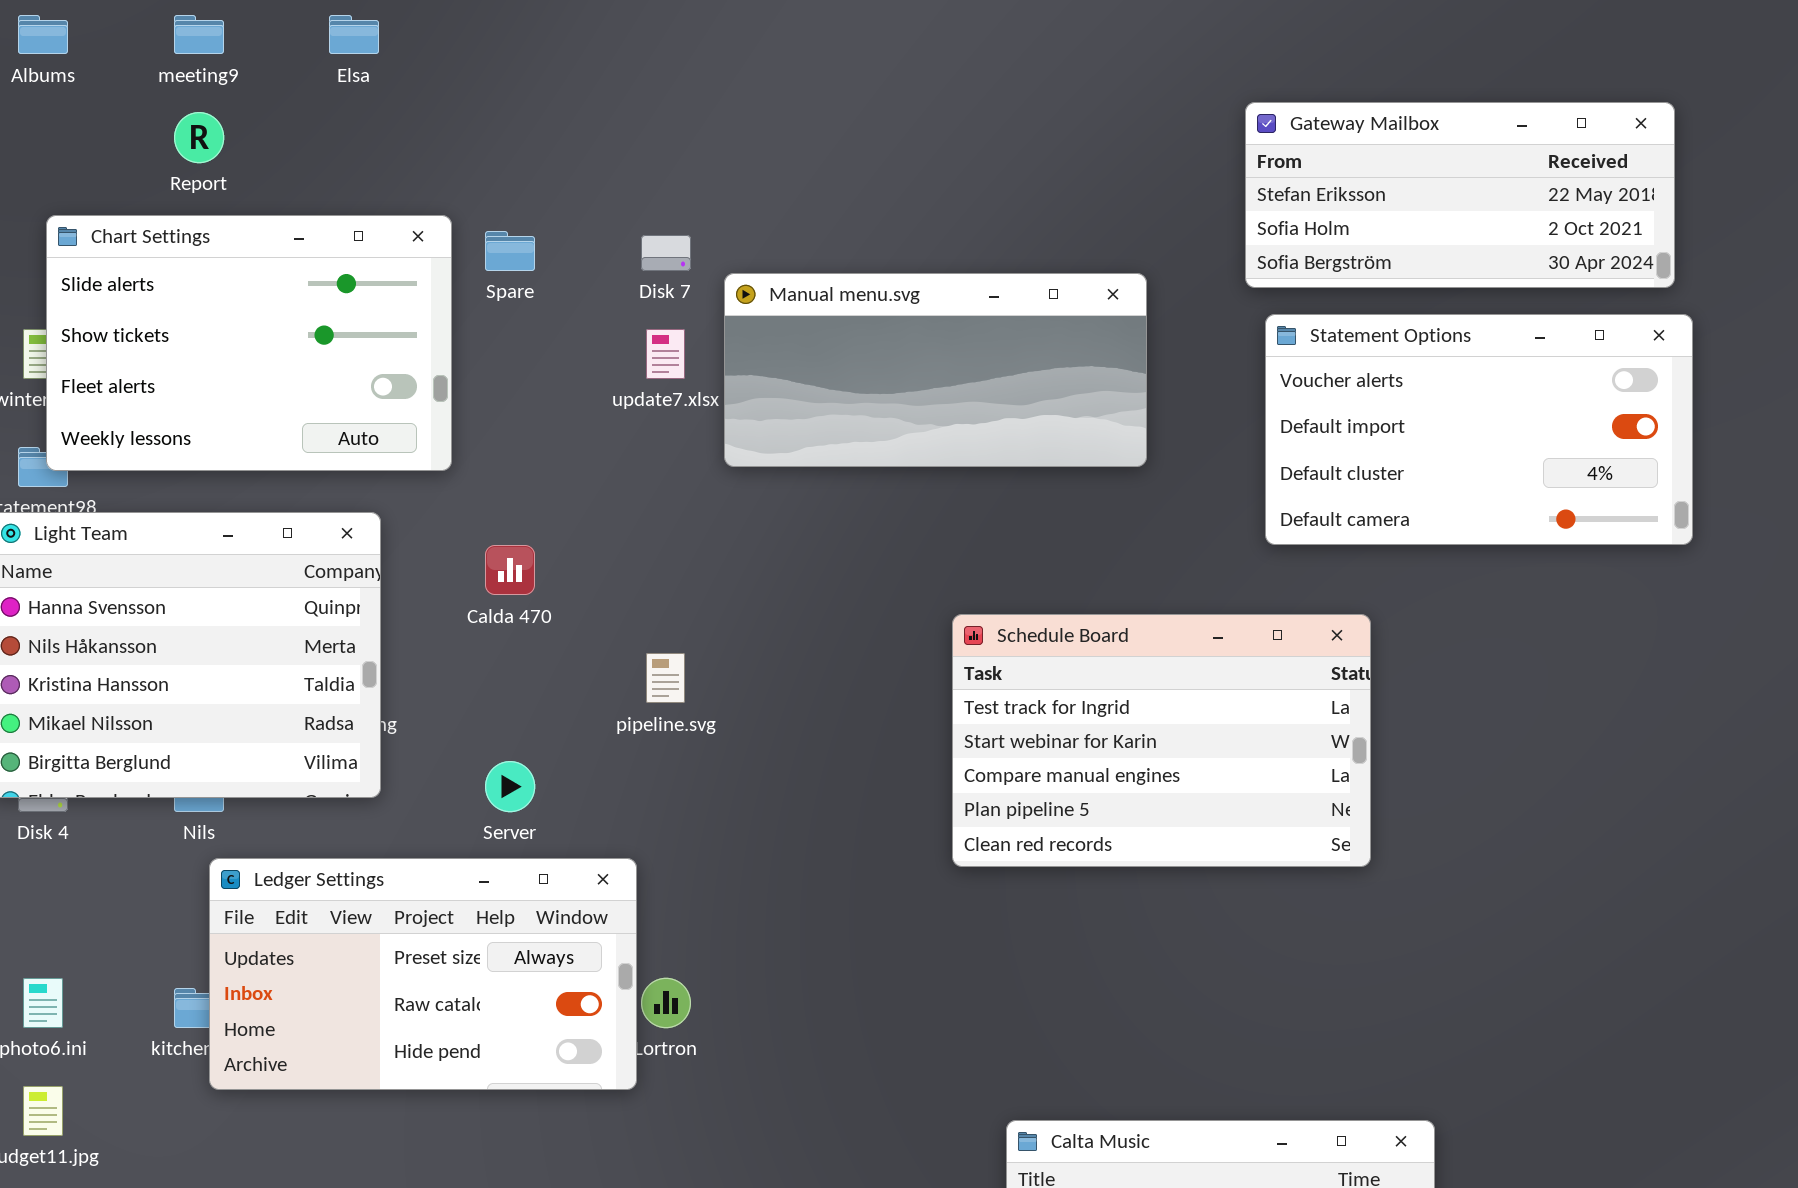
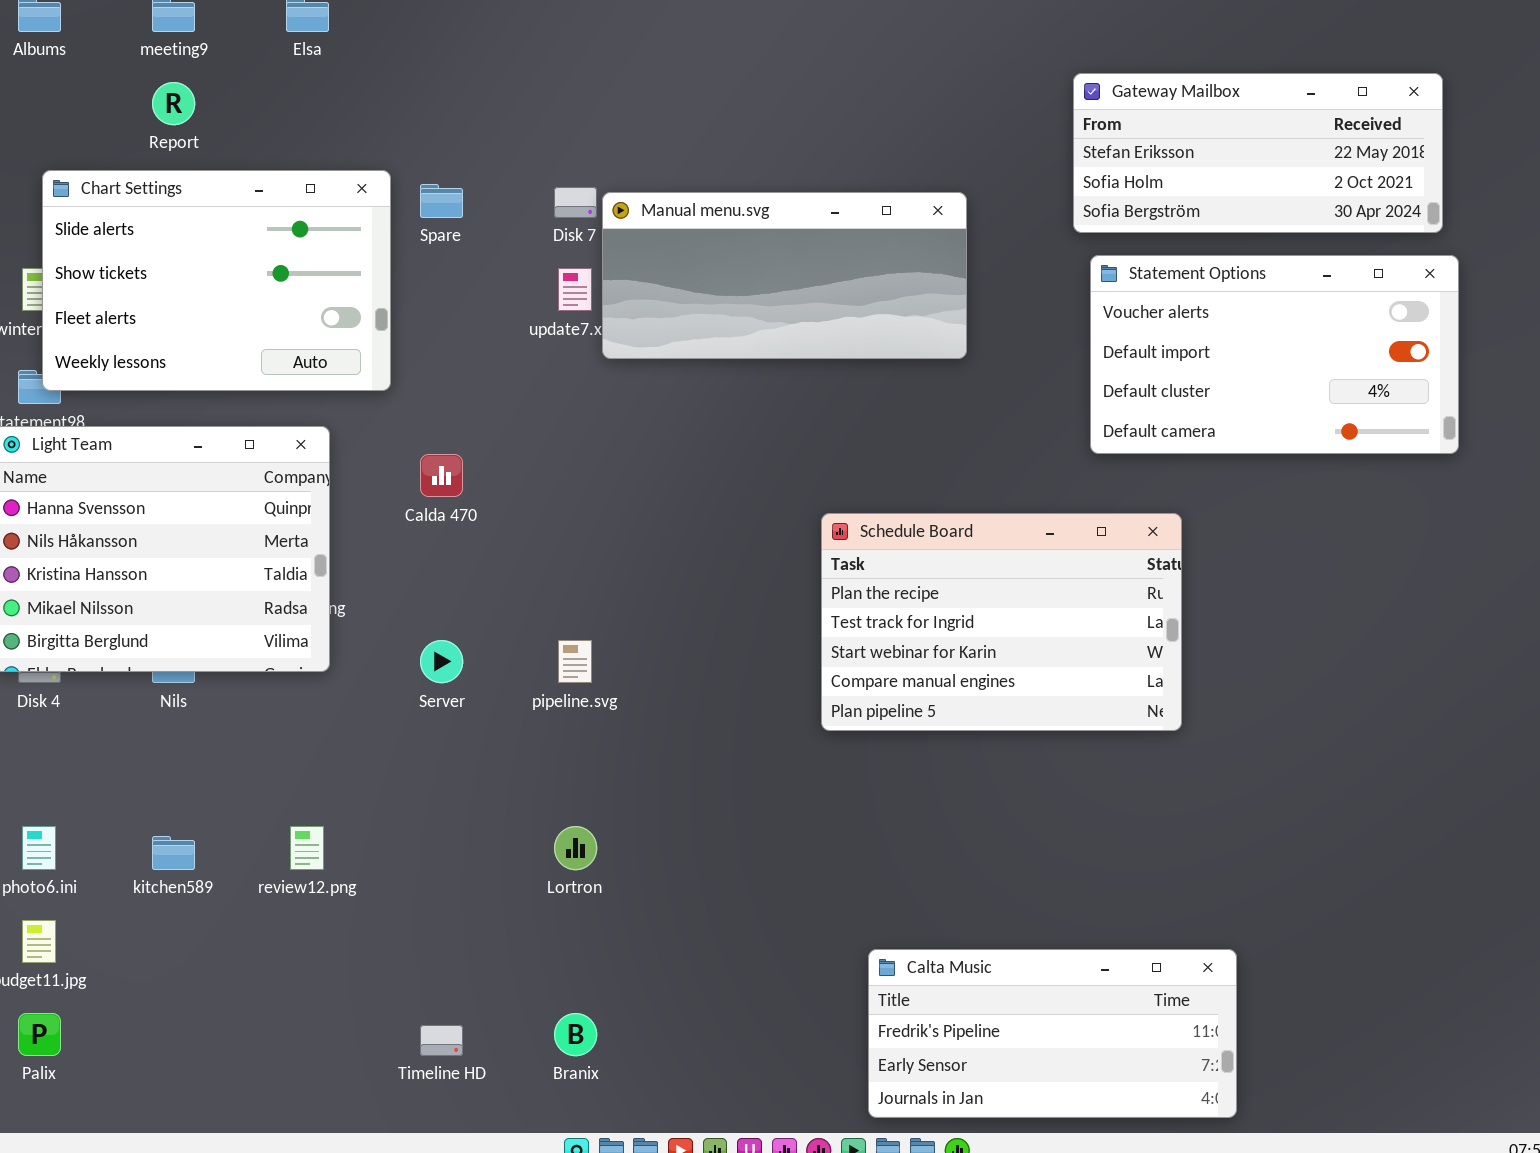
Manual menu.svg: [724,273,1147,467] -> [602,192,967,359], moved
Schedule Board: [952,614,1371,867] -> [821,513,1182,731], scrolled up 1 row
pipeline.svg: [646,653,685,703] -> [558,640,592,683], moved
Ledger Settings: [209,858,637,1090] -> none, closed

